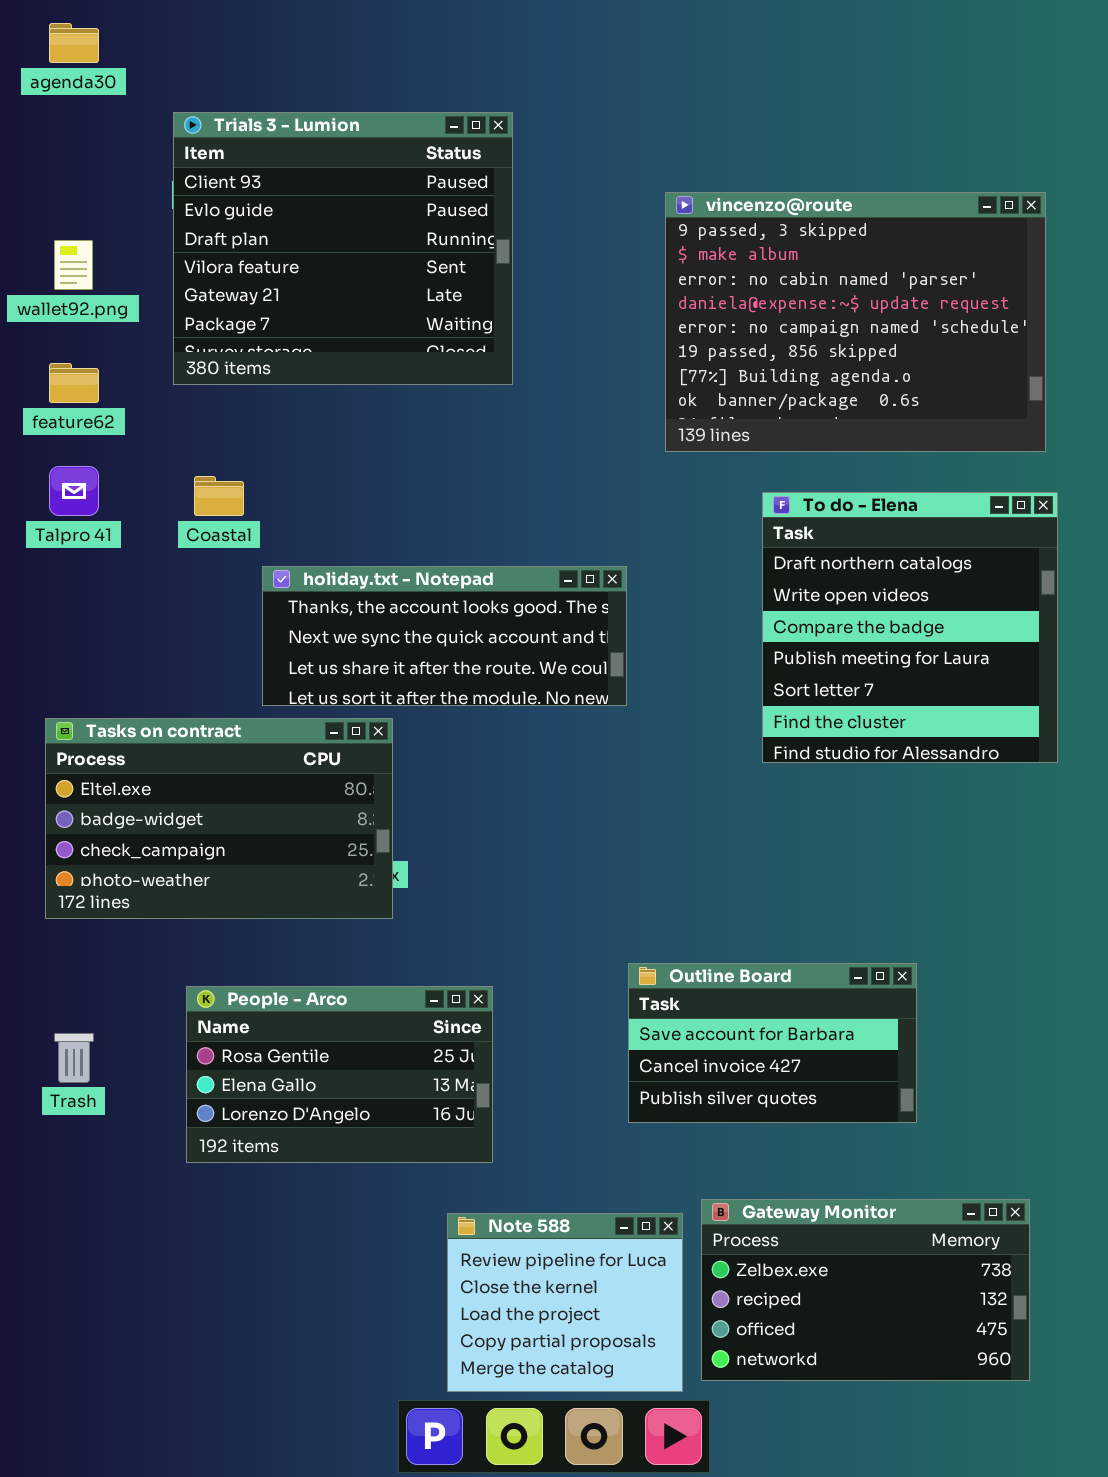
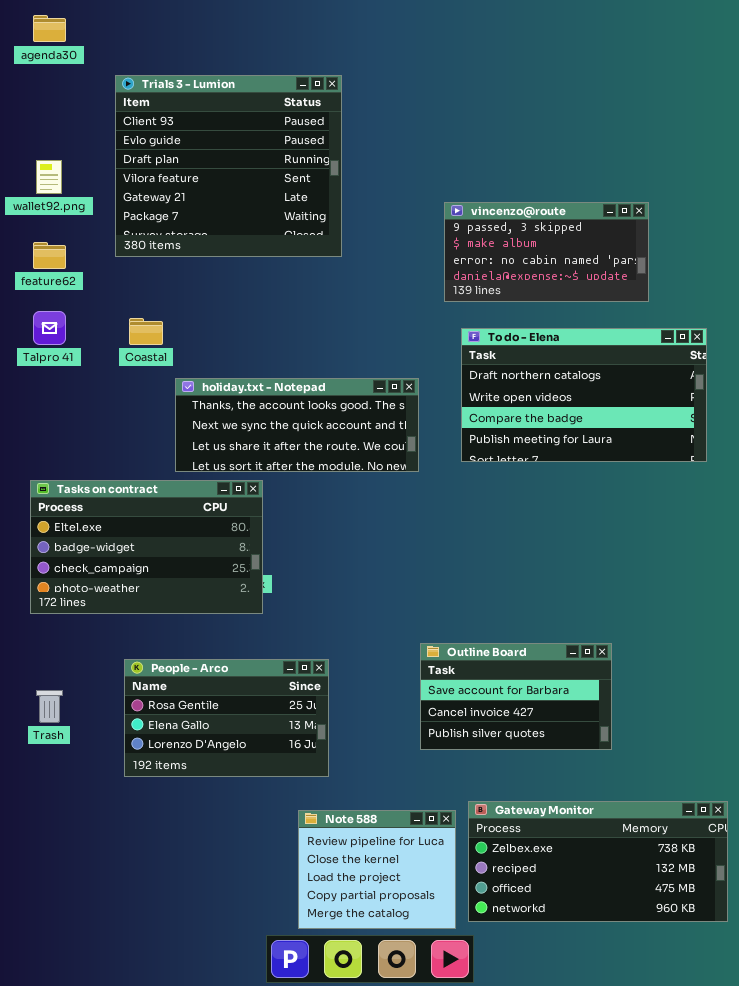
vincenzo@route: [665,192,1046,452] -> [444,202,649,302], resized
To do - Elena: [762,492,1058,763] -> [461,328,707,462], resized
Gateway Monitor: [701,1199,1030,1381] -> [468,801,728,922], resized

